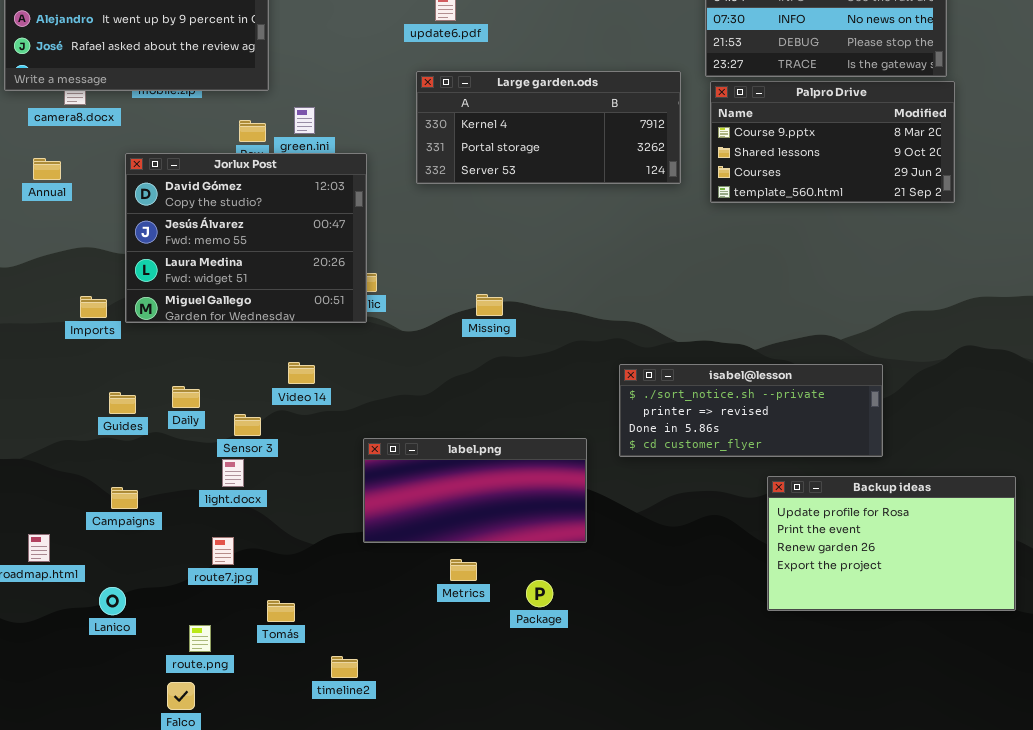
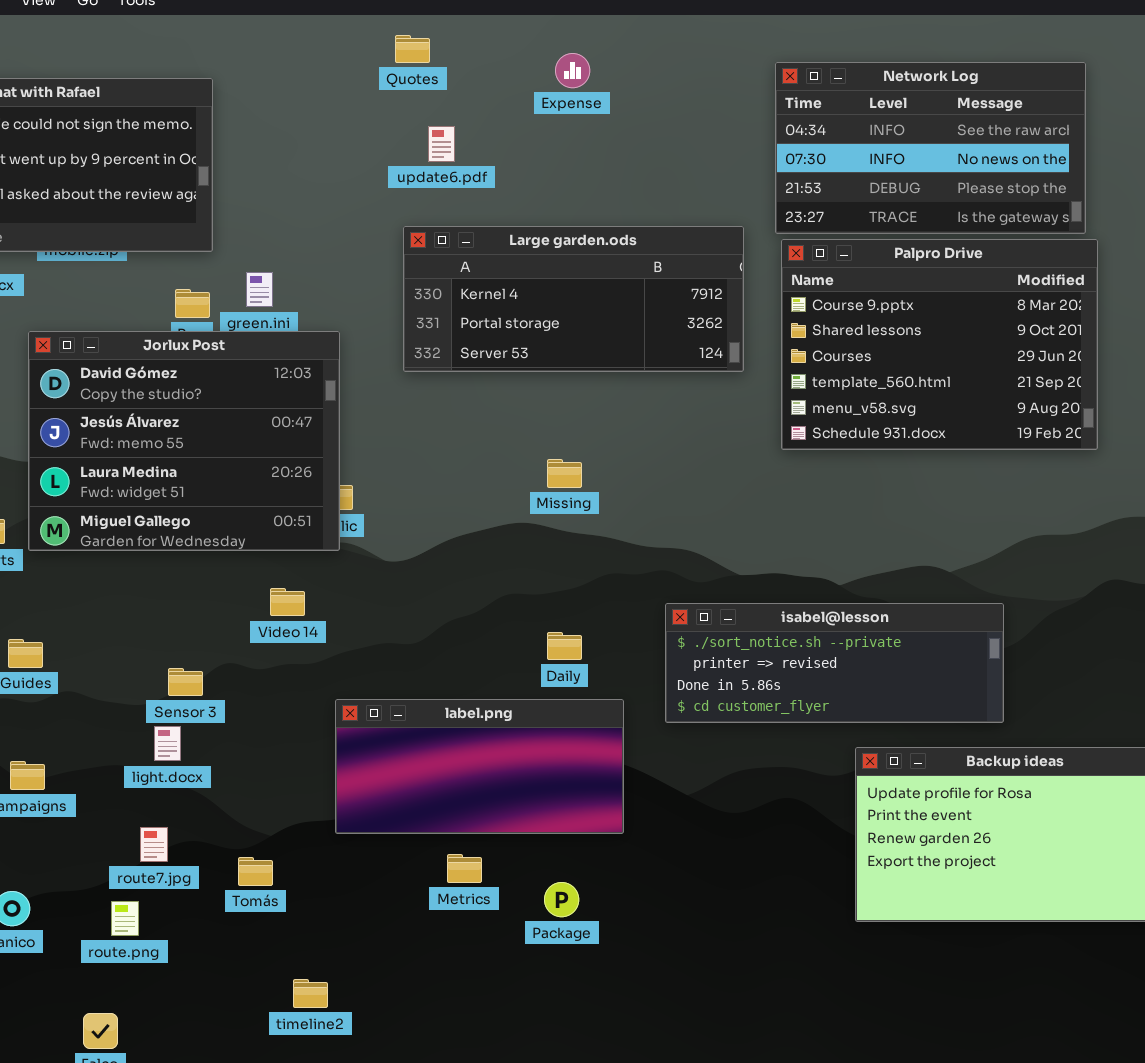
Palpro Drive: [710,81,955,203] -> [781,239,1098,450], resized
Missing: [476,294,503,316] -> [547,459,582,488], moved
Video 14: [288,362,315,384] -> [270,588,305,616], moved
Daily: [172,386,200,408] -> [547,632,582,660], moved
Tomás: [267,600,295,622] -> [238,857,273,886], moved
route.png: [189,625,211,652] -> [111,901,139,936], moved

